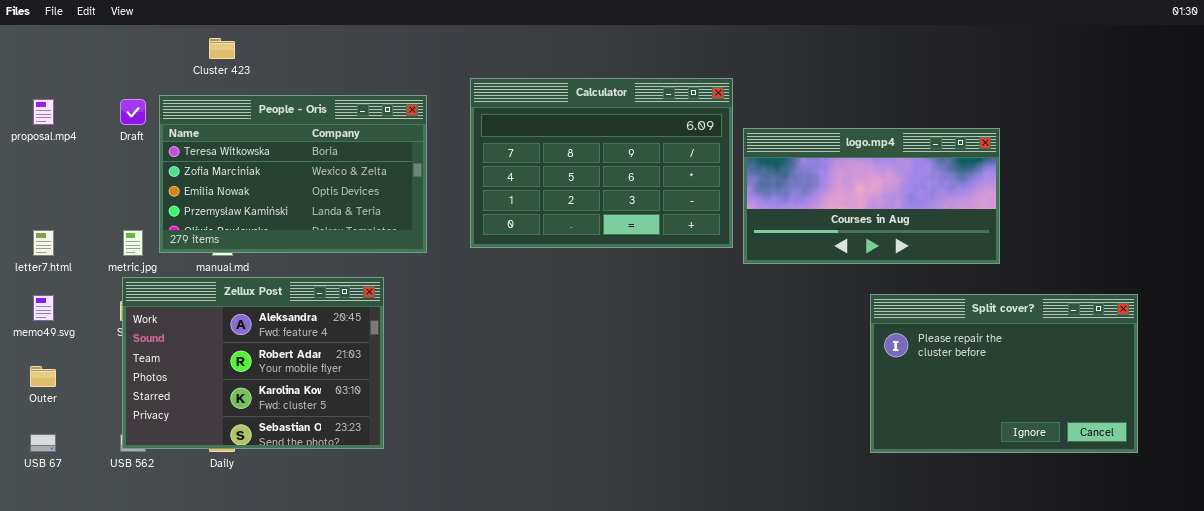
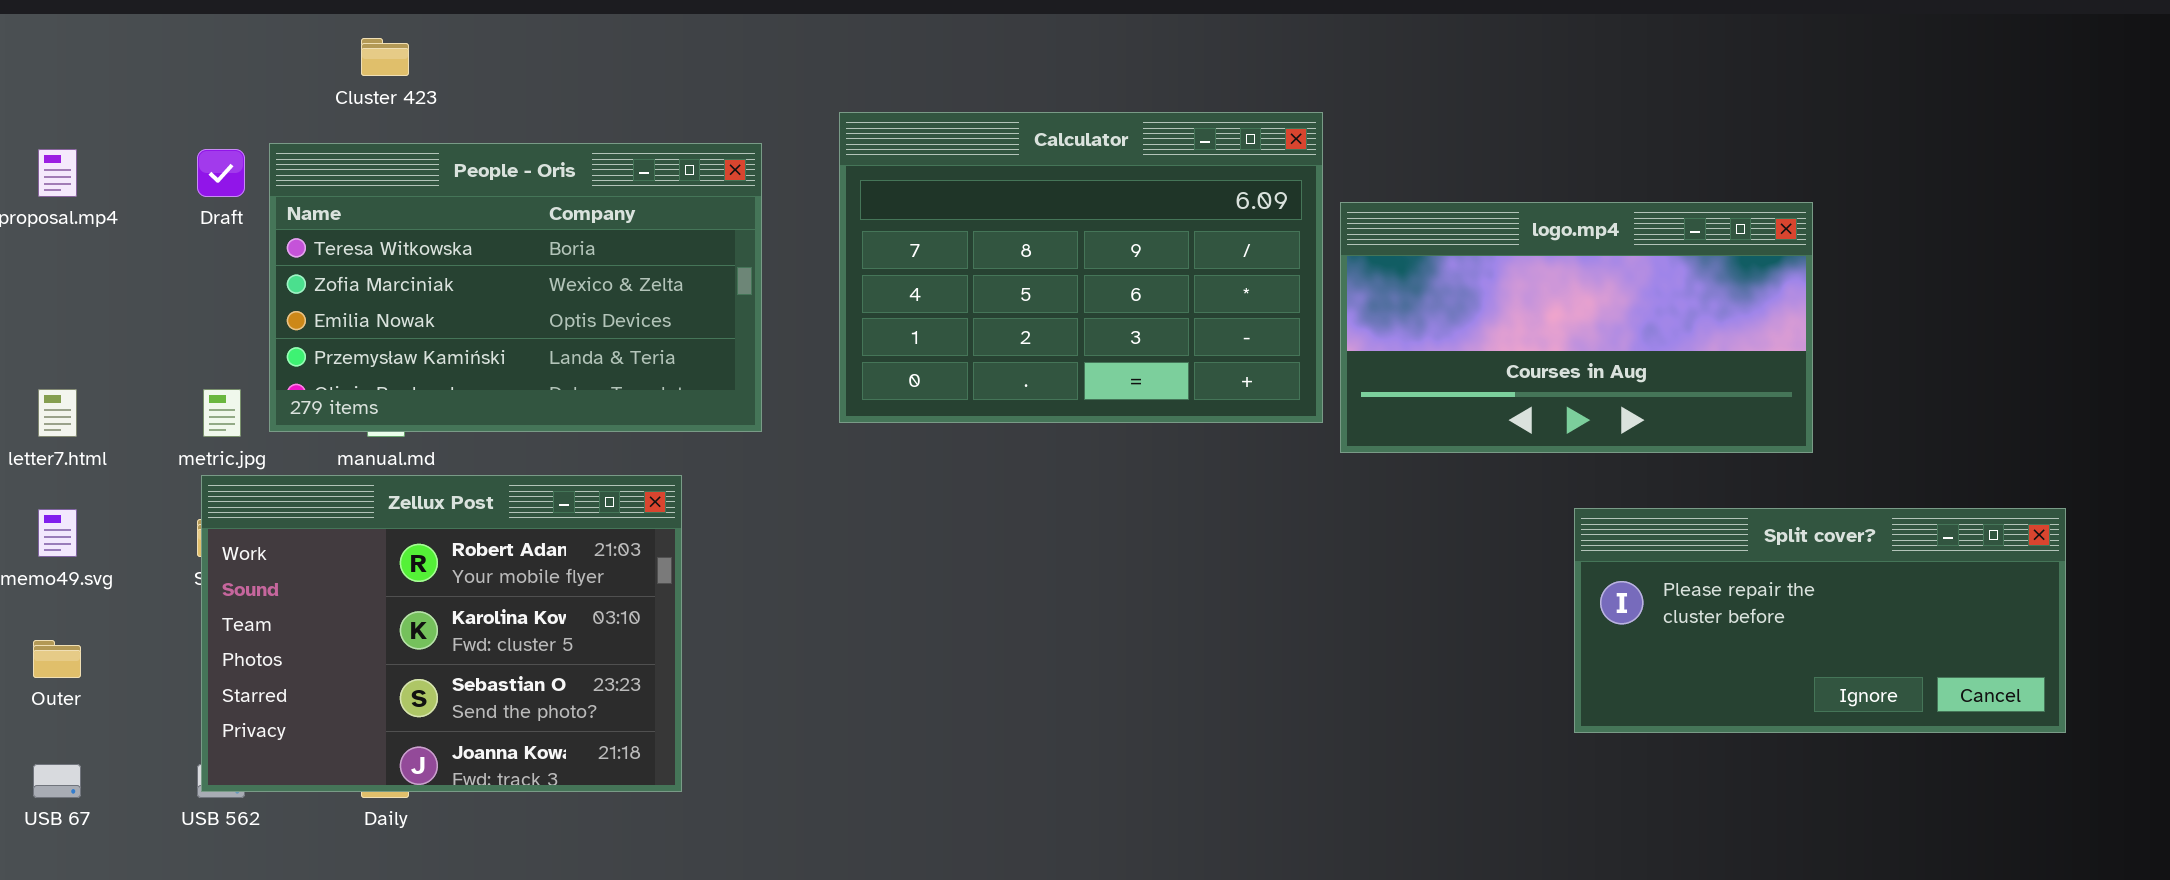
Zellux Post: [122,277,384,449] -> [201,475,682,792], scrolled down 1 row
Split cover?: [870,294,1138,453] -> [1574,508,2066,733], resized

